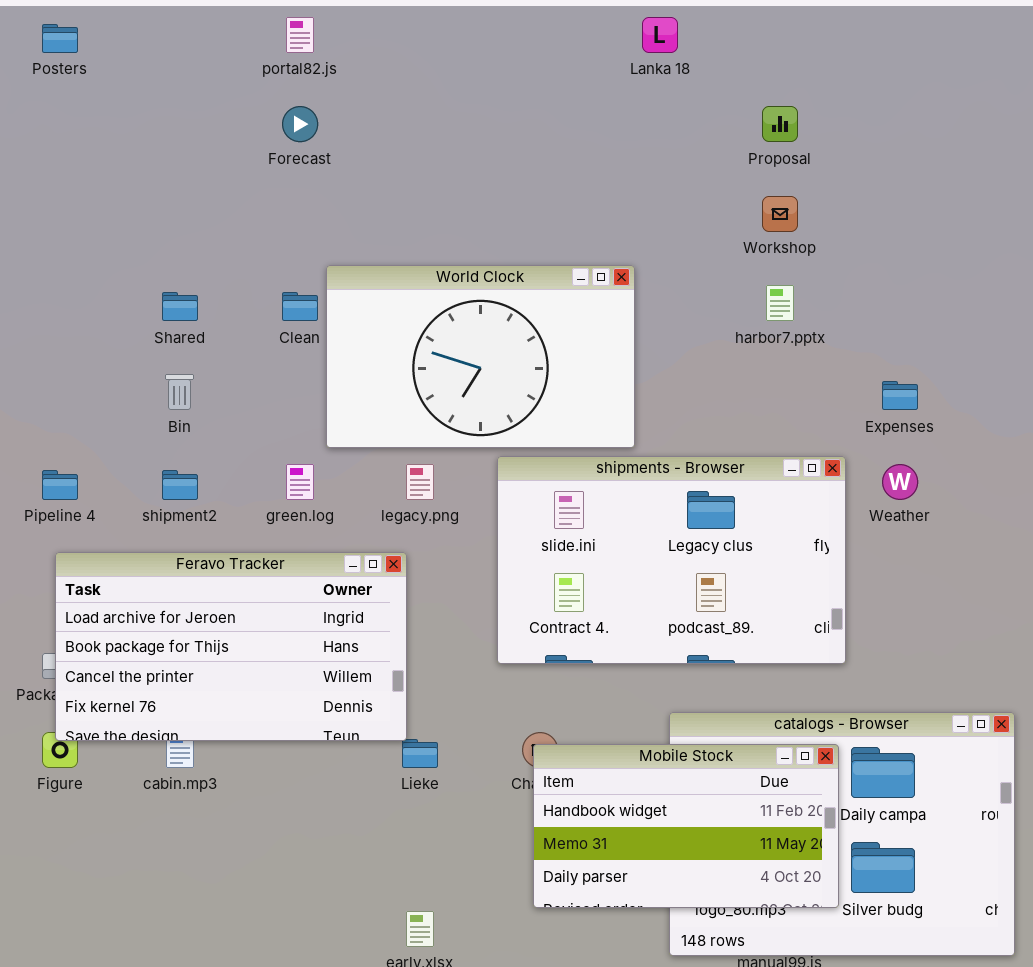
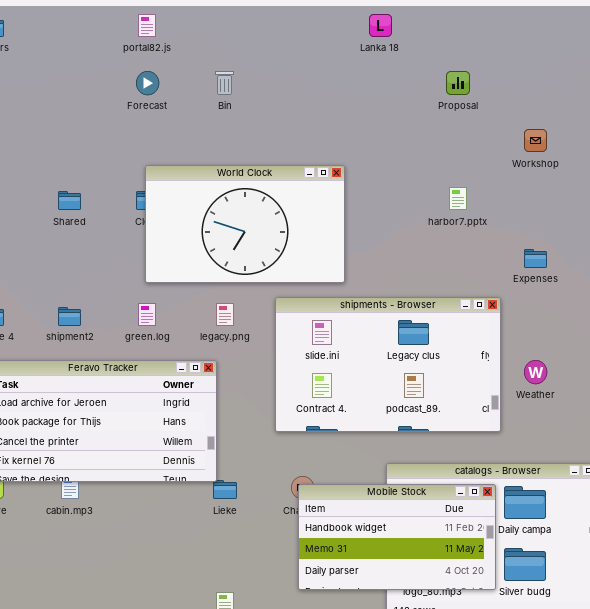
Workshop: [762,196,798,232] -> [524,129,547,152], moved
World Clock: [326,265,635,448] -> [145,165,345,283], moved
Bin: [165,374,194,410] -> [215,71,234,95], moved
Weather: [882,464,918,500] -> [524,360,547,384], moved

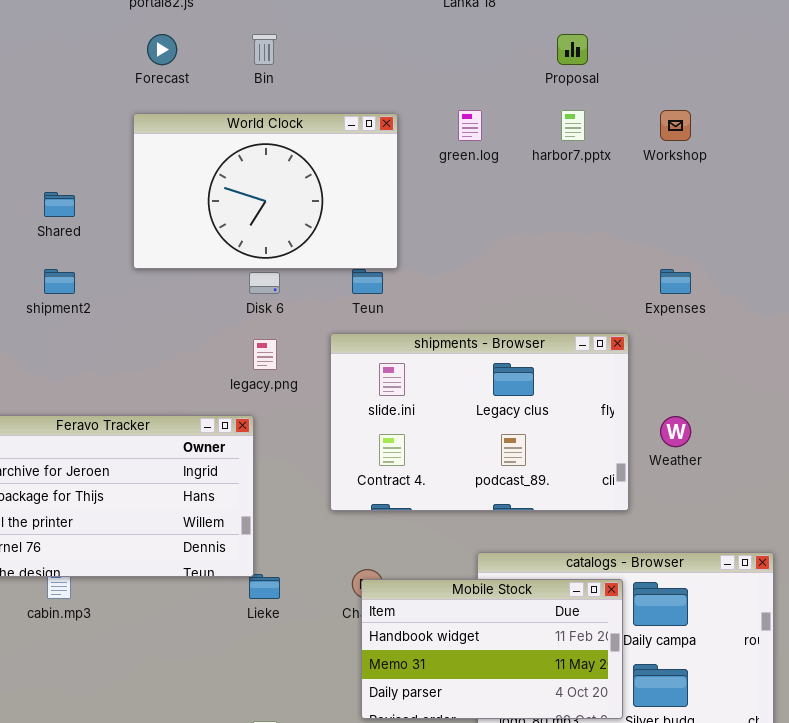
World Clock: [145,165,345,283] -> [133,113,398,269], moved
harbor7.pptx: [449,187,467,210] -> [561,110,585,141], moved
green.log: [138,303,156,326] -> [458,110,482,141], moved
shipment2: [58,307,81,326] -> [44,269,75,294], moved

